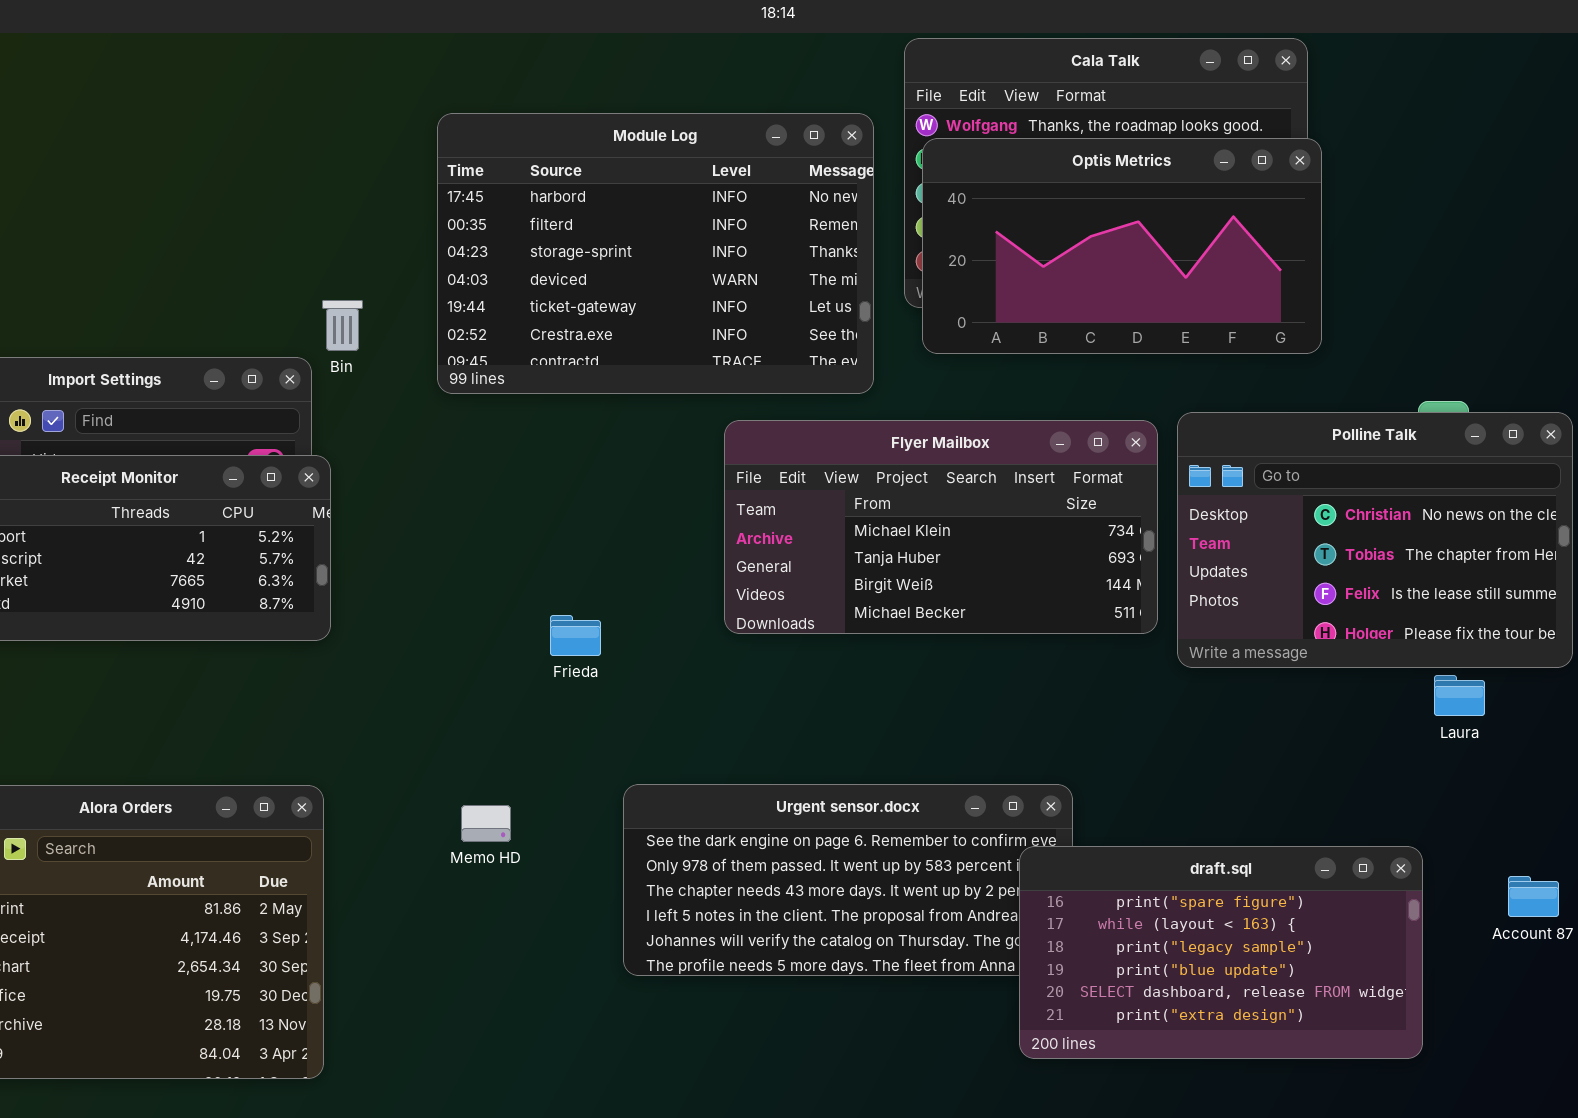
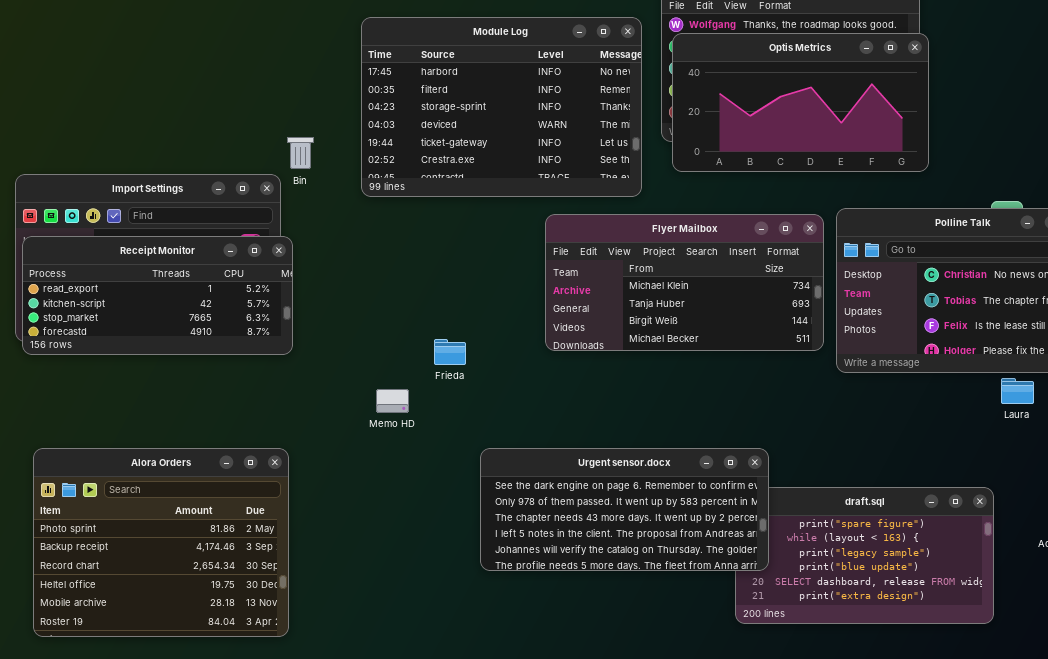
Urgent sensor.docx: [623,784,1073,976] -> [480,448,769,571], raised
Memo HD: [461,805,511,842] -> [376,389,409,413], moved

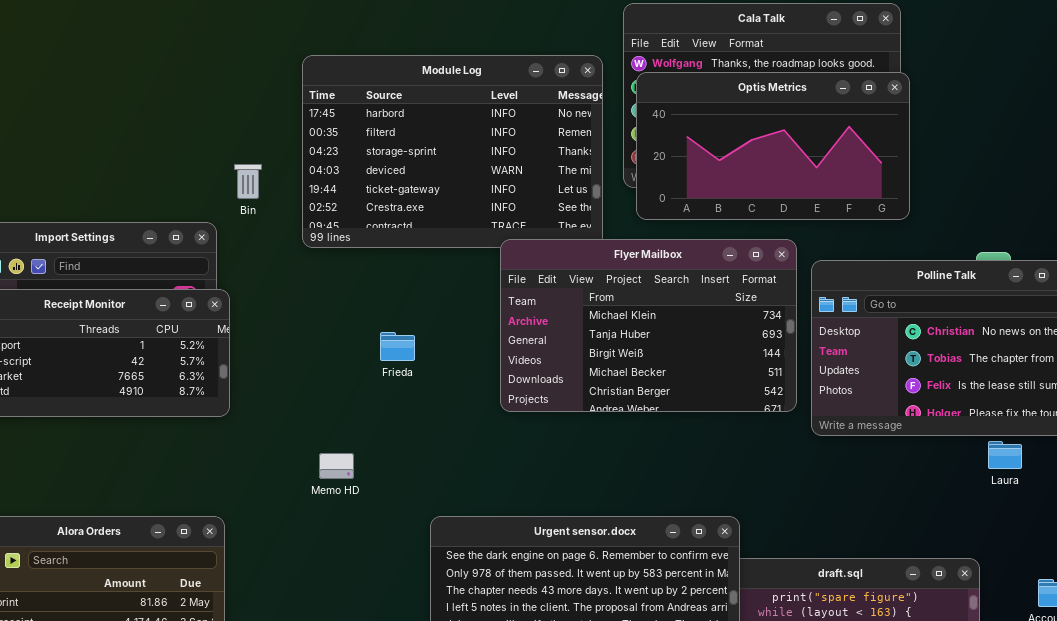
Bin: [287,137,314,169] -> [234,164,262,199], moved
Flyer Mailbox: [545,214,824,351] -> [500,239,797,412], resized
Frieda: [434,339,466,365] -> [380,332,415,361], moved

